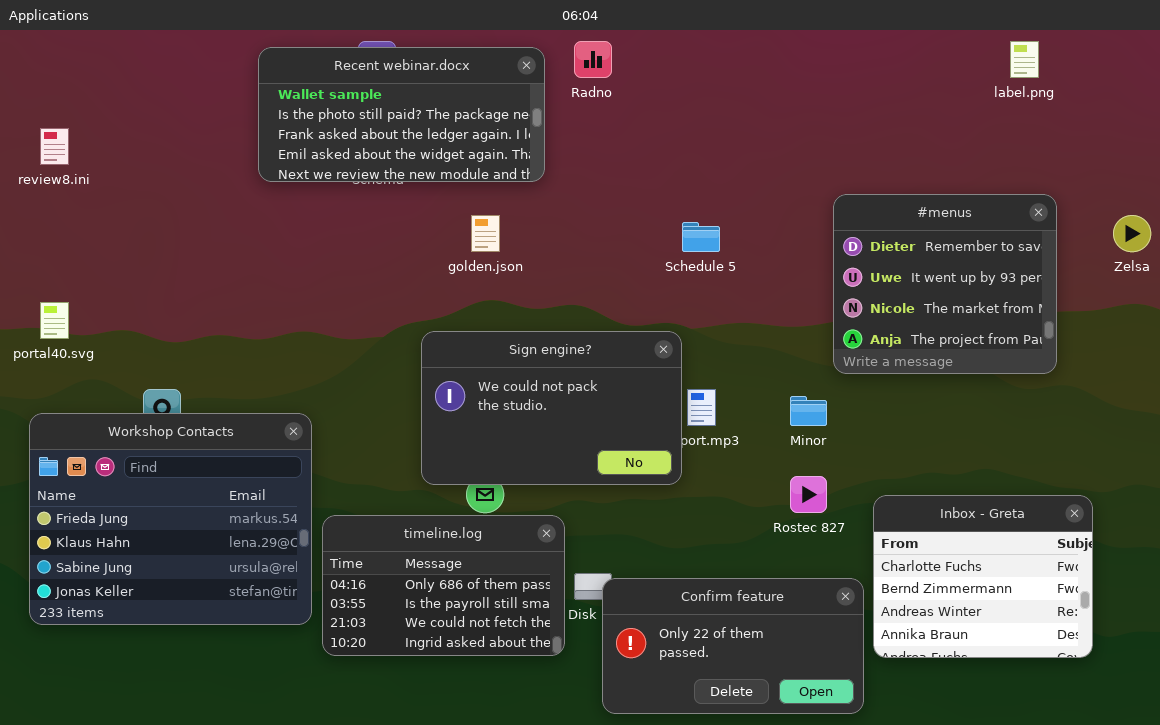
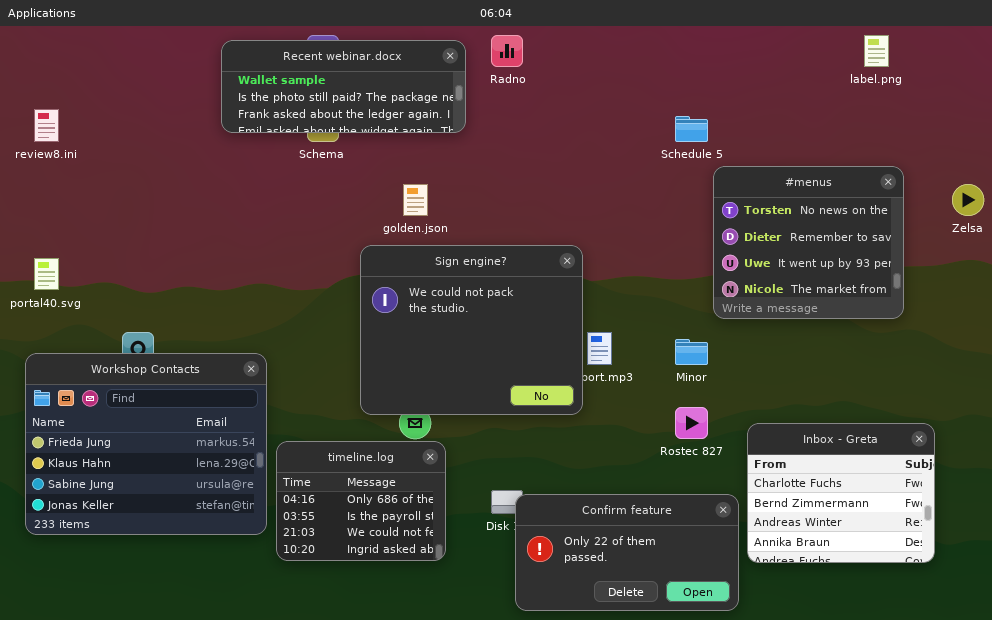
Recent webinar.docx: [258,47,545,182] -> [221,40,466,133], resized
#menus: [833,194,1057,374] -> [713,166,904,319], scrolled up 1 row
Schedule 5: [682,222,720,252] -> [675,116,708,142], moved
Sign engine?: [421,331,682,485] -> [360,245,583,415], resized
timeline.log: [322,515,565,656] -> [276,441,446,561], resized

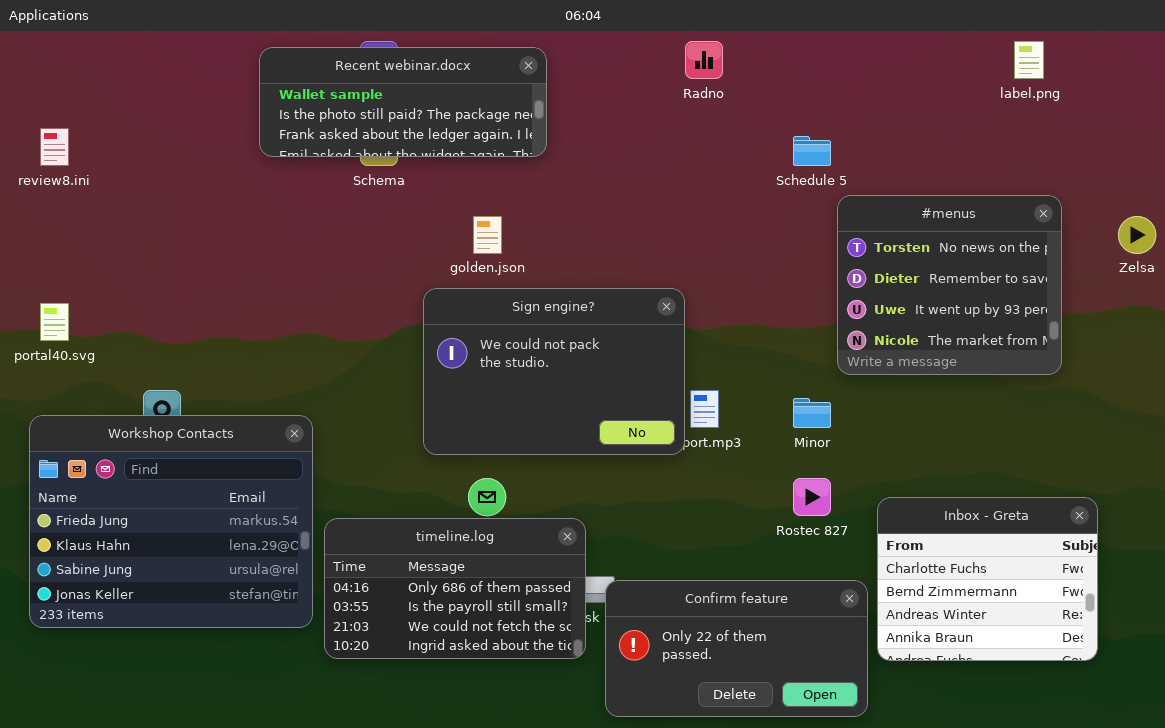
Radno: [491,35,523,67] -> [685,41,723,79], moved
Sign engine?: [360,245,583,415] -> [423,288,685,455], resized
timeline.log: [276,441,446,561] -> [324,518,586,659], resized

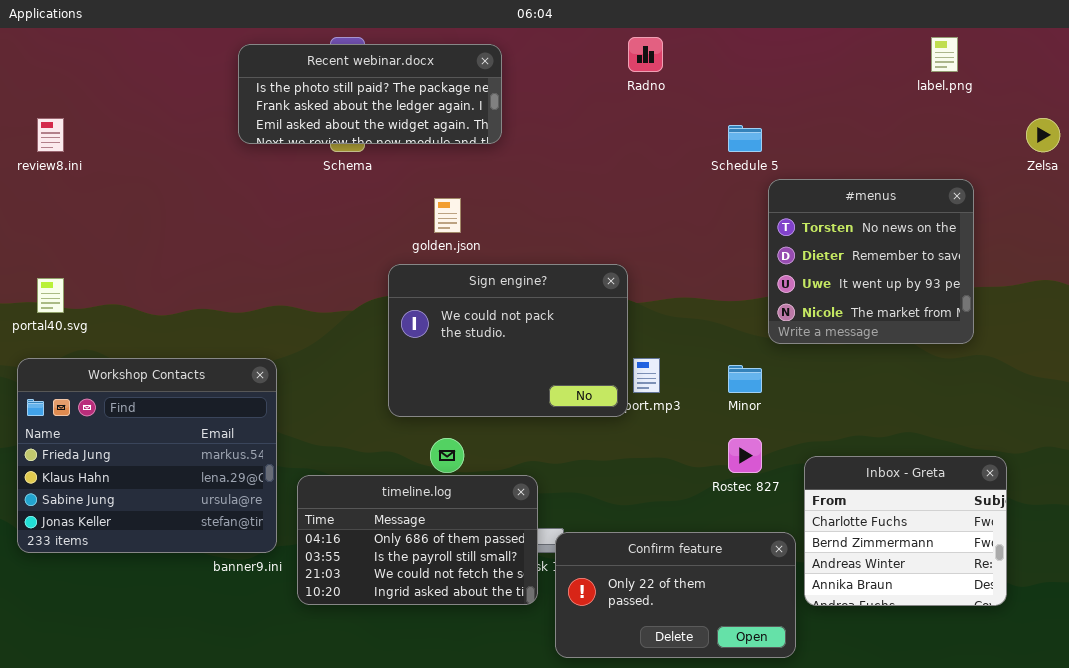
Recent webinar.docx: [259,47,547,157] -> [238,44,502,144], scrolled down 1 row
Zelsa: [1118,216,1156,254] -> [1026,118,1060,152], moved
Workshop Contacts: [29,415,313,628] -> [17,358,277,553], moved

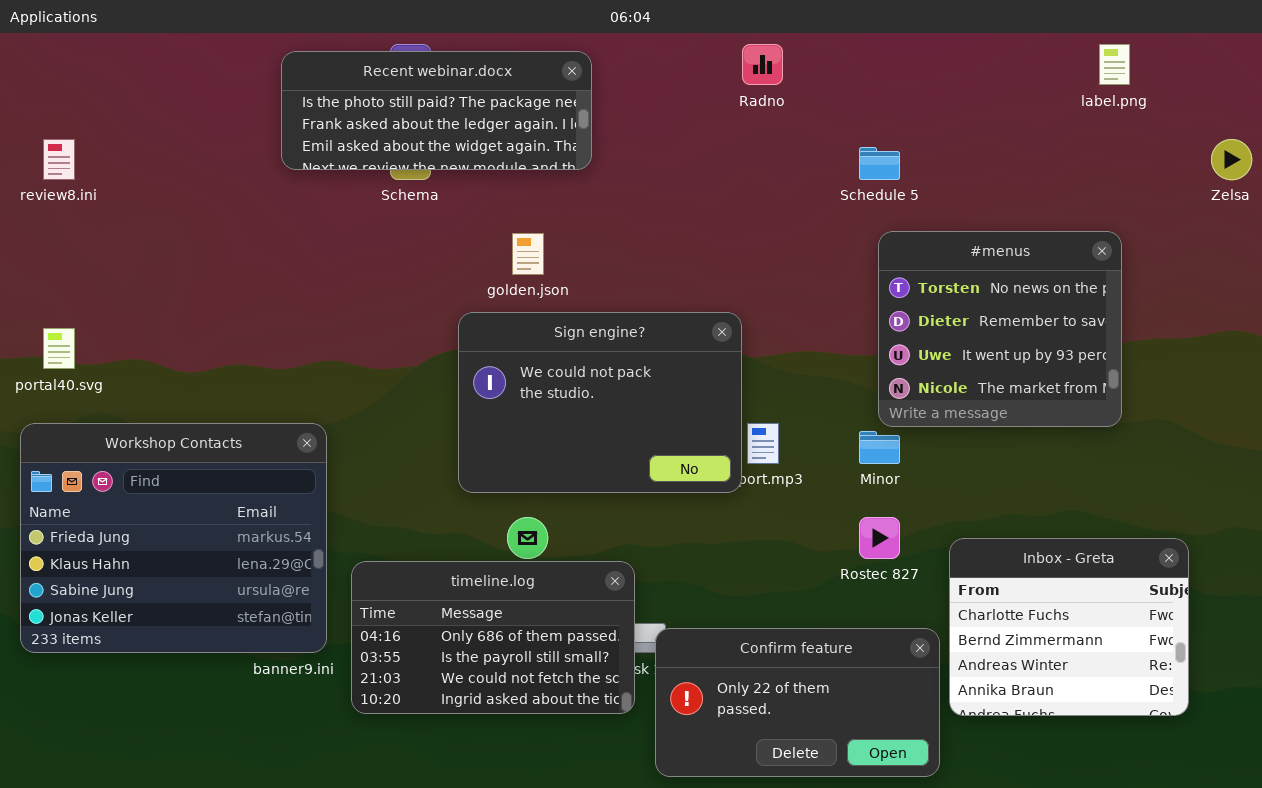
#menus: [768,179,974,344] -> [878,231,1122,427], moved

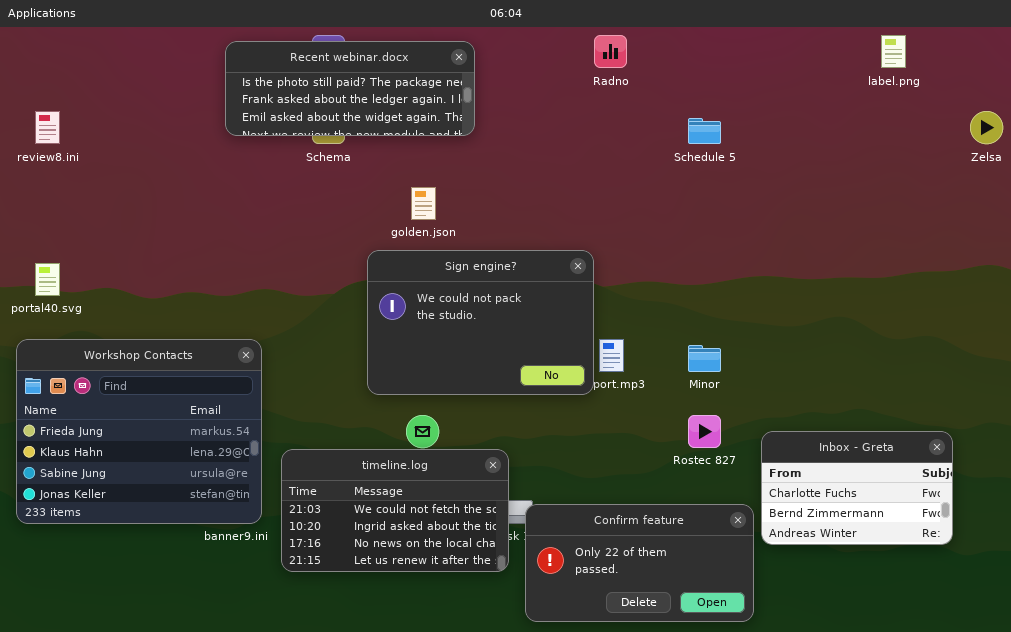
#menus: [878,231,1122,427] -> none, closed
Inbox - Greta: [949,538,1189,716] -> [761,431,953,545], resized
timeline.log: [351,561,635,714] -> [281,449,509,572], scrolled down 2 rows

